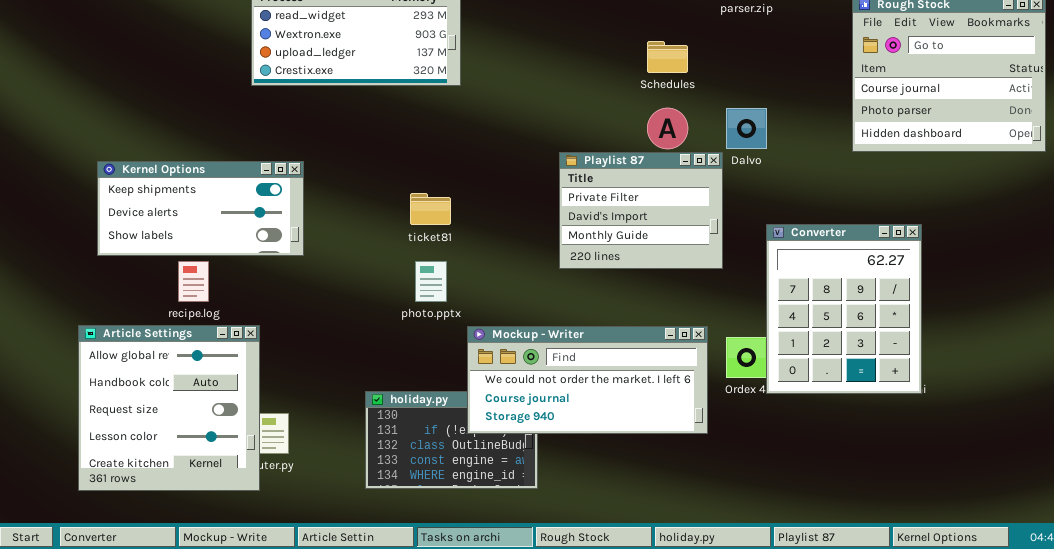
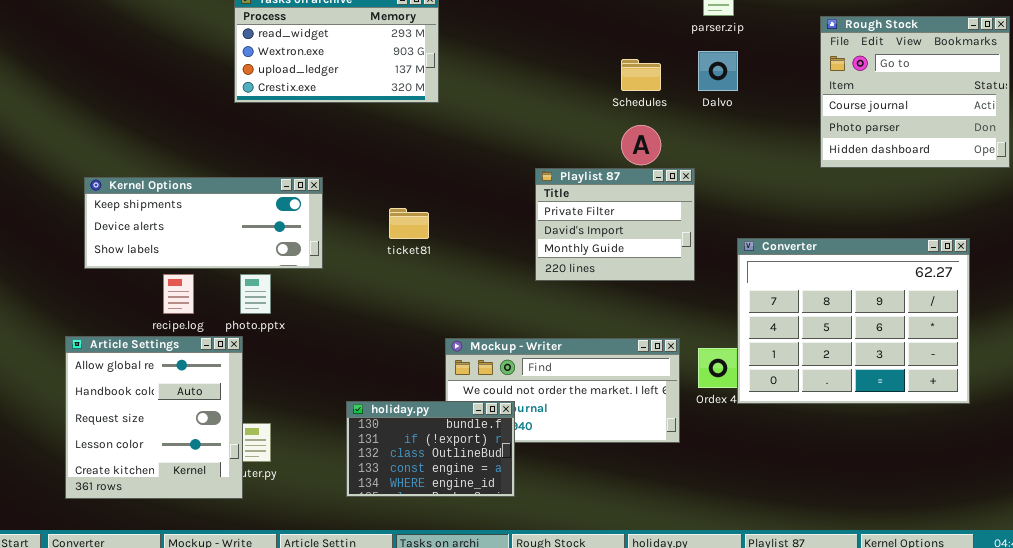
Dalvo: [726,108,767,149] -> [698,51,738,91], moved
Kernel Options: [97,161,304,256] -> [84,177,323,269], resized
Converter: [766,224,922,394] -> [737,238,970,404], resized
photo.pptx: [415,261,447,302] -> [240,274,271,314], moved
holiday.py: [365,391,538,489] -> [346,401,515,497], raised

